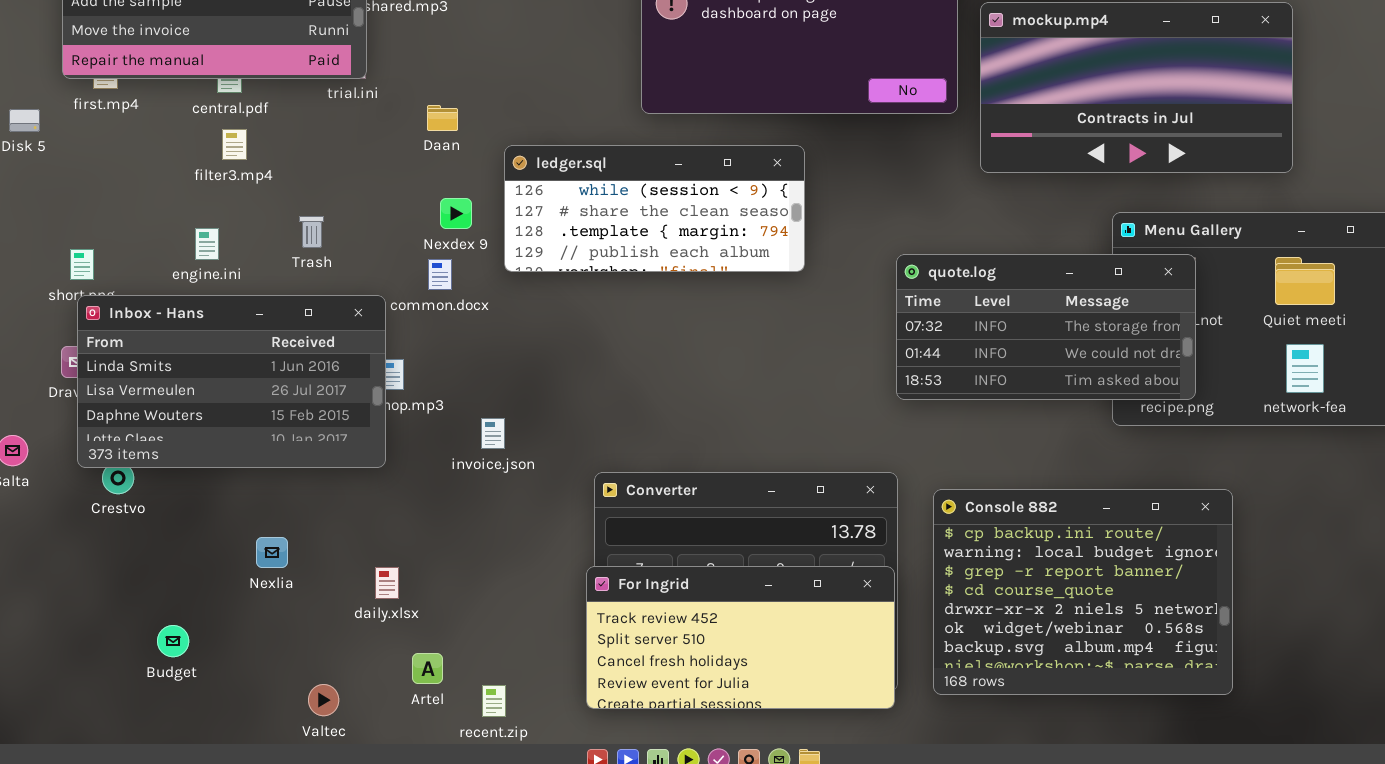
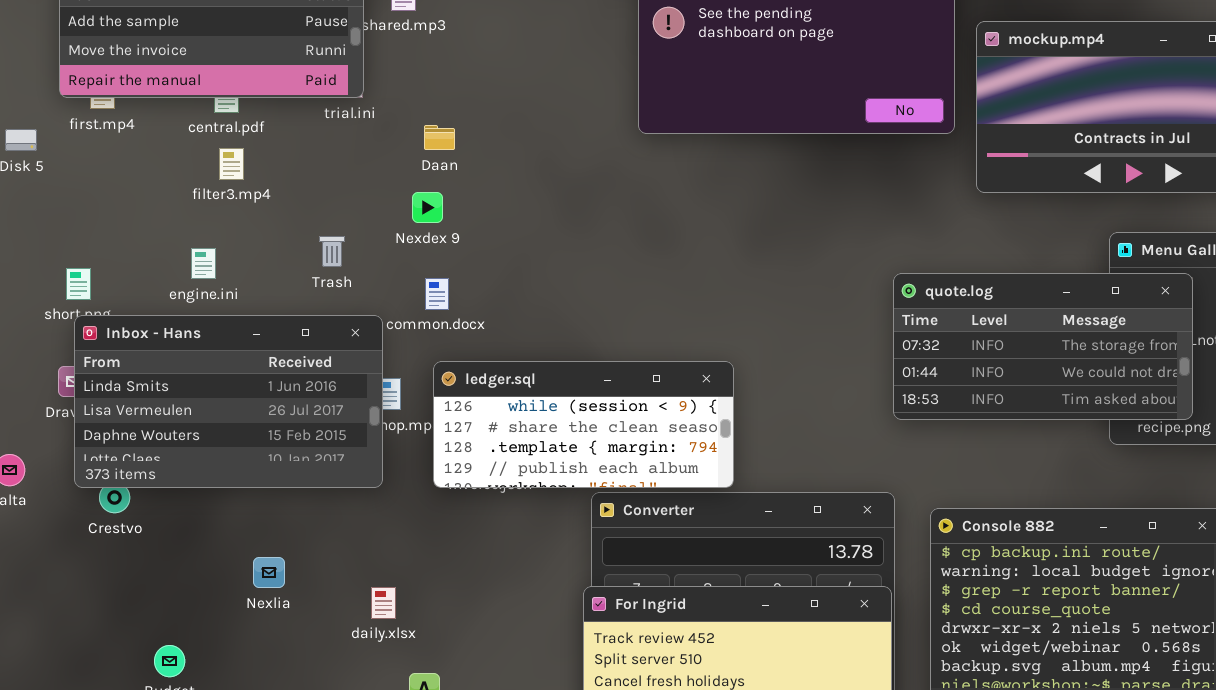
ledger.sql: [504,145,805,272] -> [433,361,734,488], moved
Nexdex 9: [440,198,472,229] -> [412,192,443,223], moved
Trash: [299,216,324,248] -> [319,236,345,267], moved

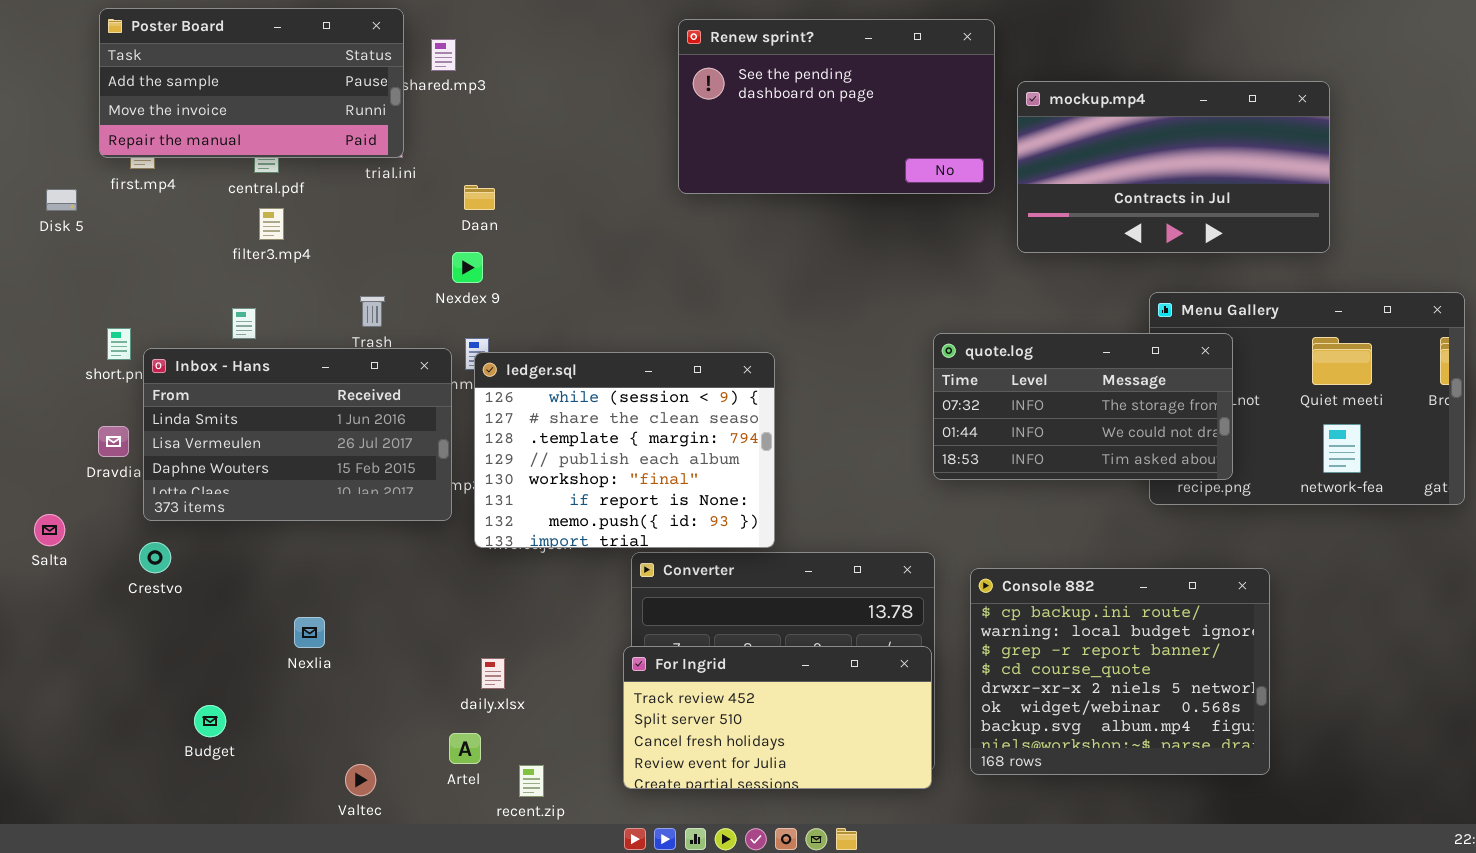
Inbox - Hans: [74,315,383,488] -> [143,348,452,521], moved
ledger.sql: [433,361,734,488] -> [474,352,775,548], resized
daily.xlsx: [371,587,396,619] -> [481,658,505,689], moved

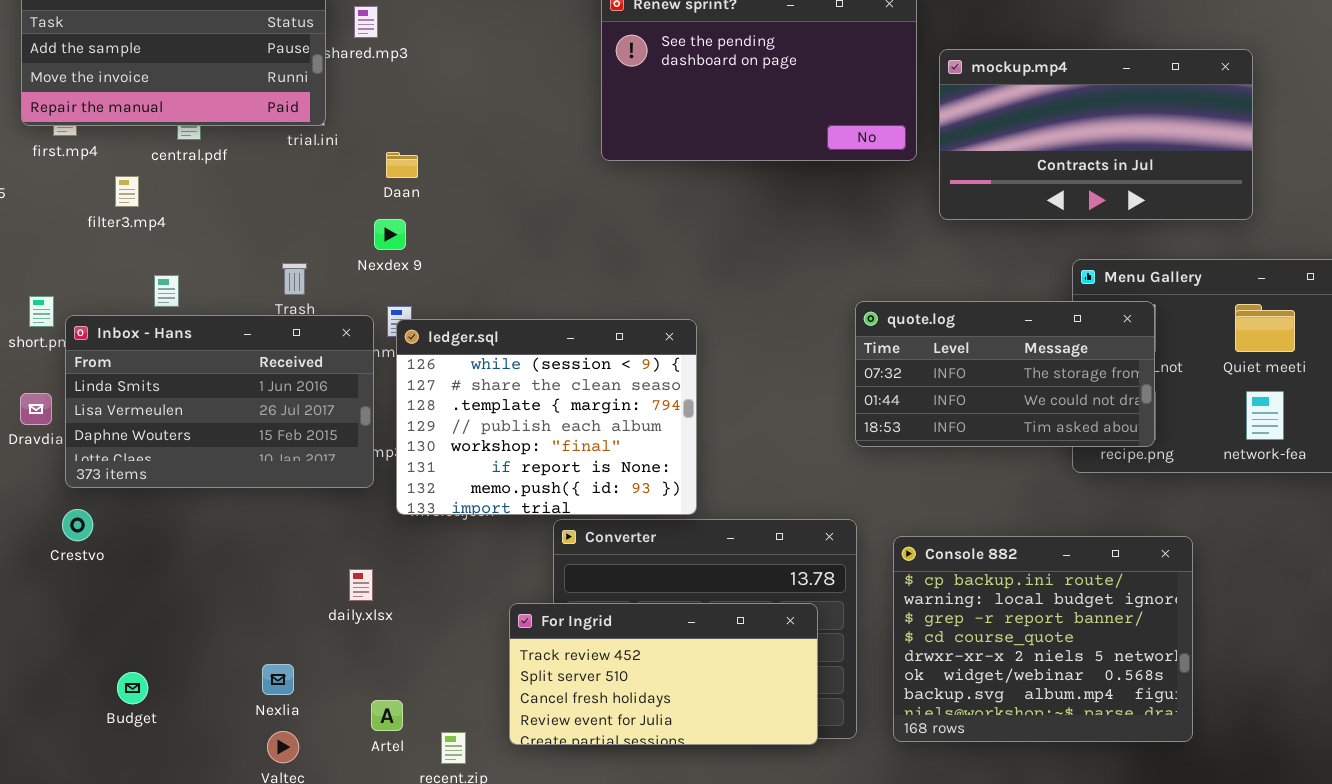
filter3.mp4: [259,208,284,240] -> [115,176,139,207], moved
Nexlia: [294,617,325,648] -> [262,664,294,695], moved
For Ingrid: [623,646,932,789] -> [509,603,818,745], moved
daily.xlsx: [481,658,505,689] -> [349,569,373,601], moved

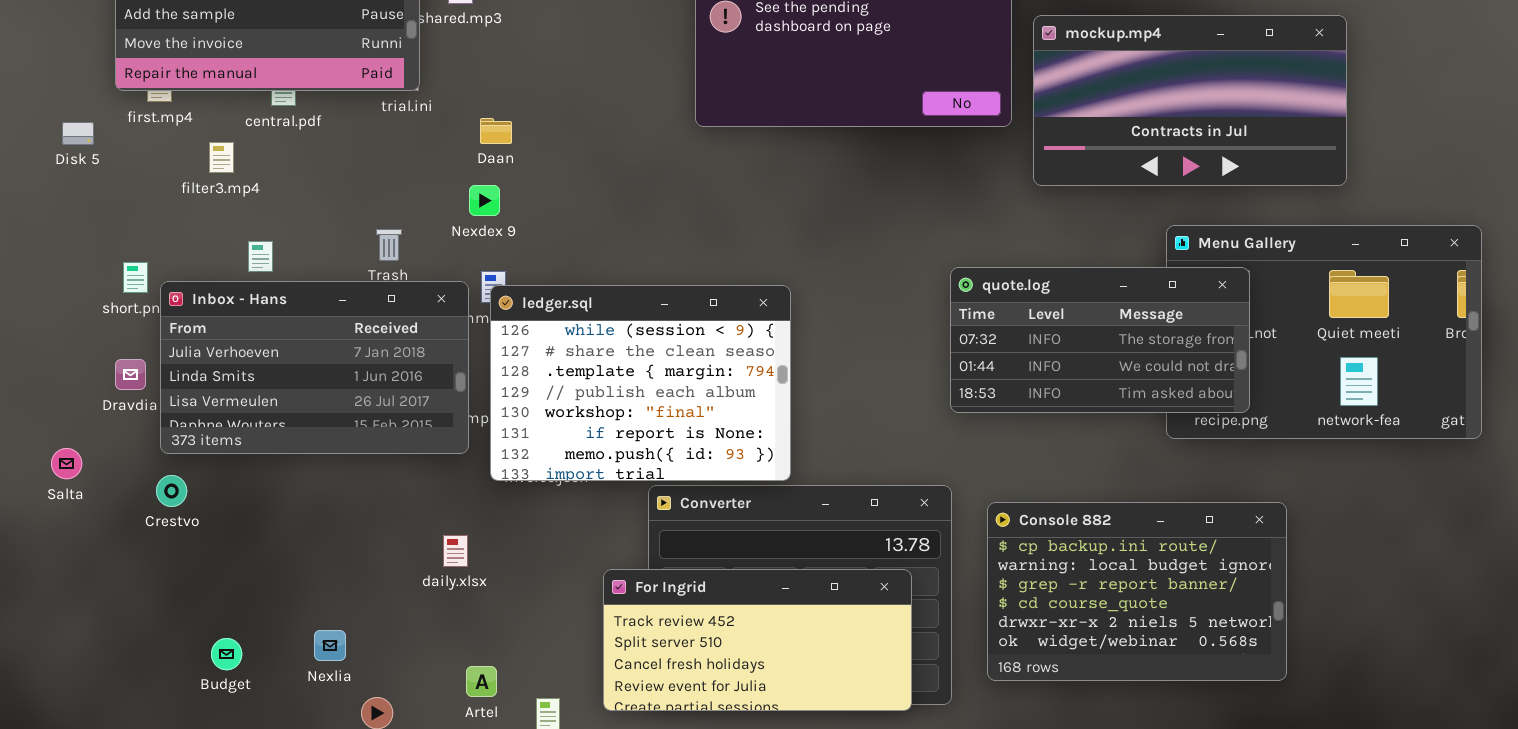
Inbox - Hans: [65,315,374,488] -> [160,281,469,454], scrolled up 1 row
Console 882: [893,536,1193,742] -> [987,502,1287,681], resized
Nexlia: [262,664,294,695] -> [314,630,346,661], moved

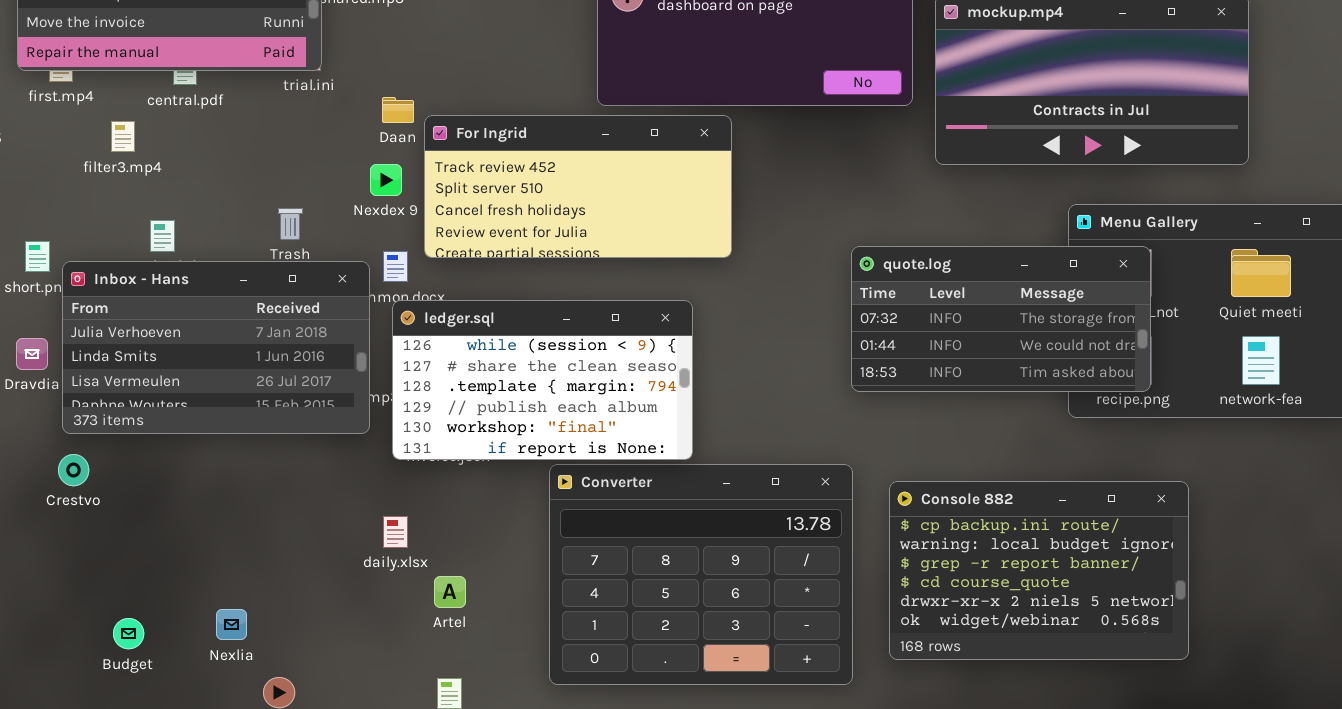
ledger.sql: [490,285,791,481] -> [392,300,693,460], resized
daily.xlsx: [443,535,468,567] -> [383,516,408,548], moved
For Ingrid: [603,569,912,711] -> [424,115,732,258], moved
Artel: [466,666,497,697] -> [434,576,466,608], moved

